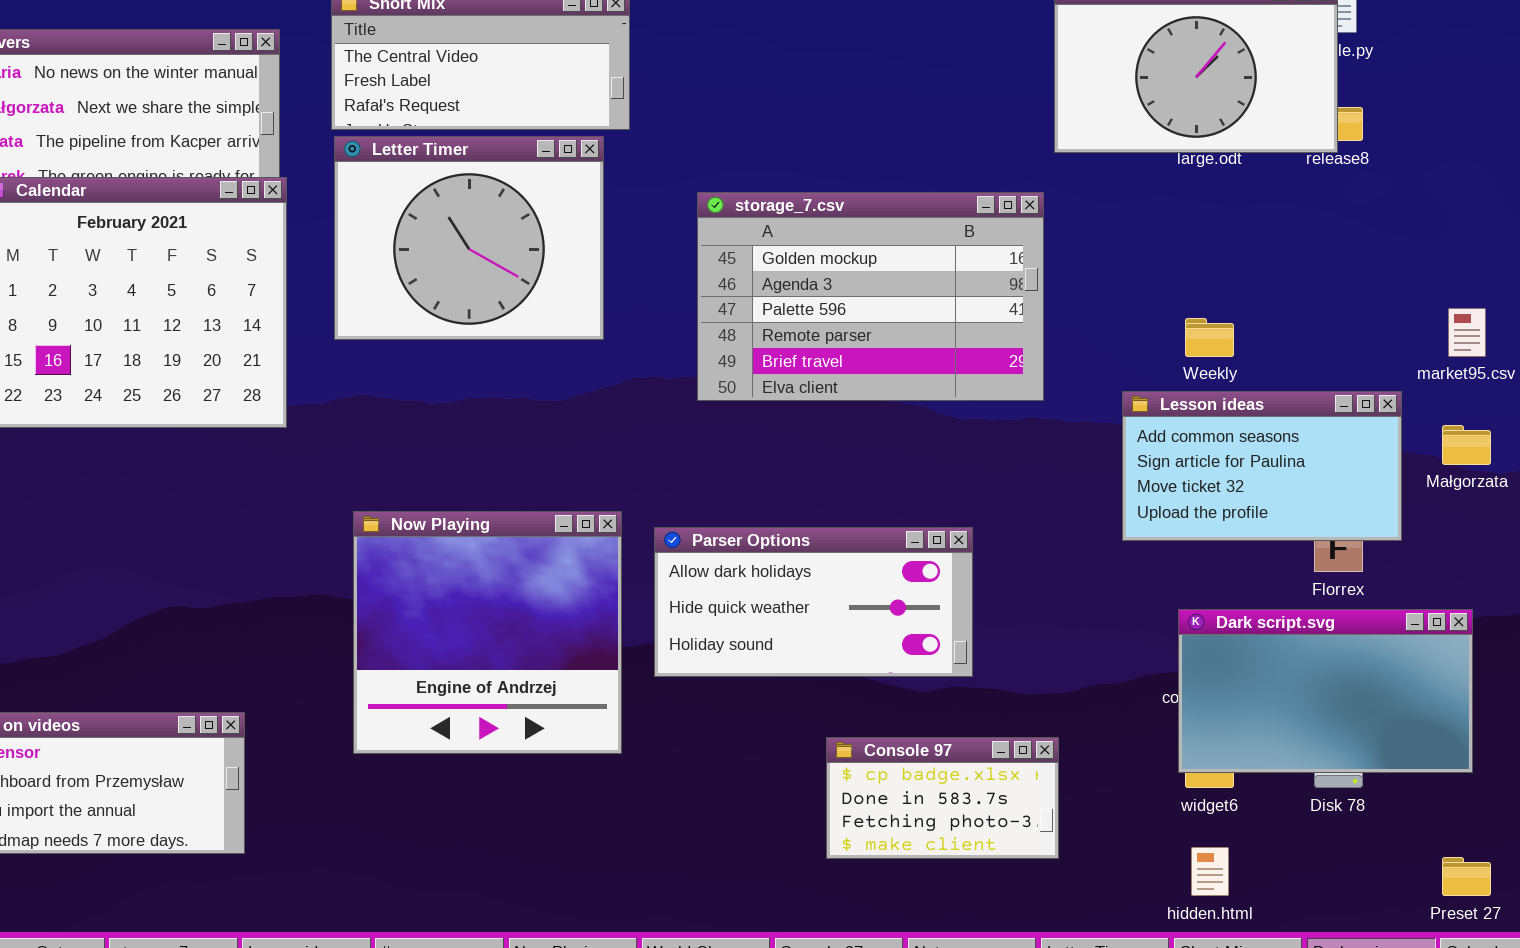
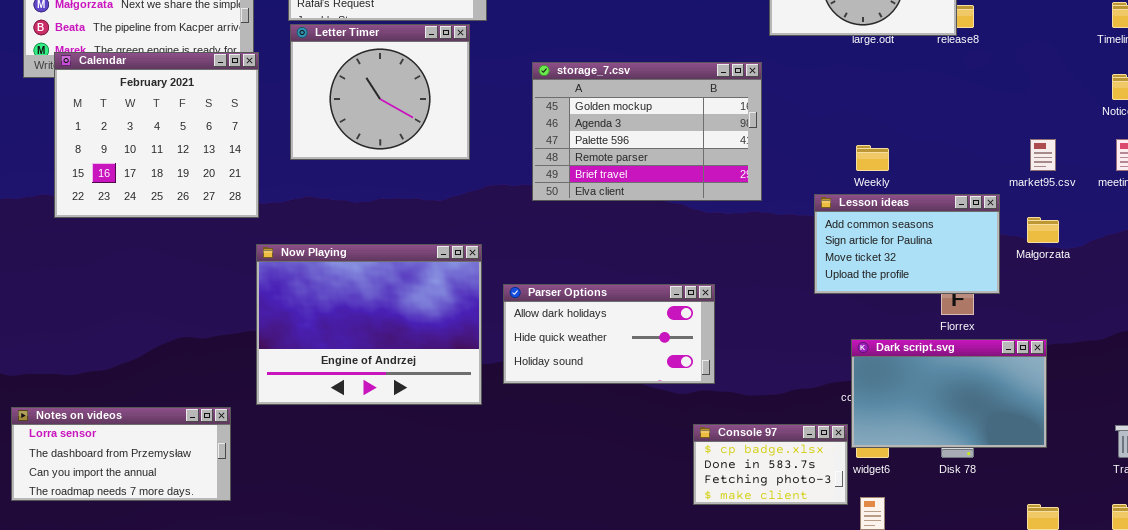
Now Playing: [353,511,622,754] -> [256,244,482,405], moved, resized
Console 97: [826,737,1059,859] -> [693,424,848,505], moved

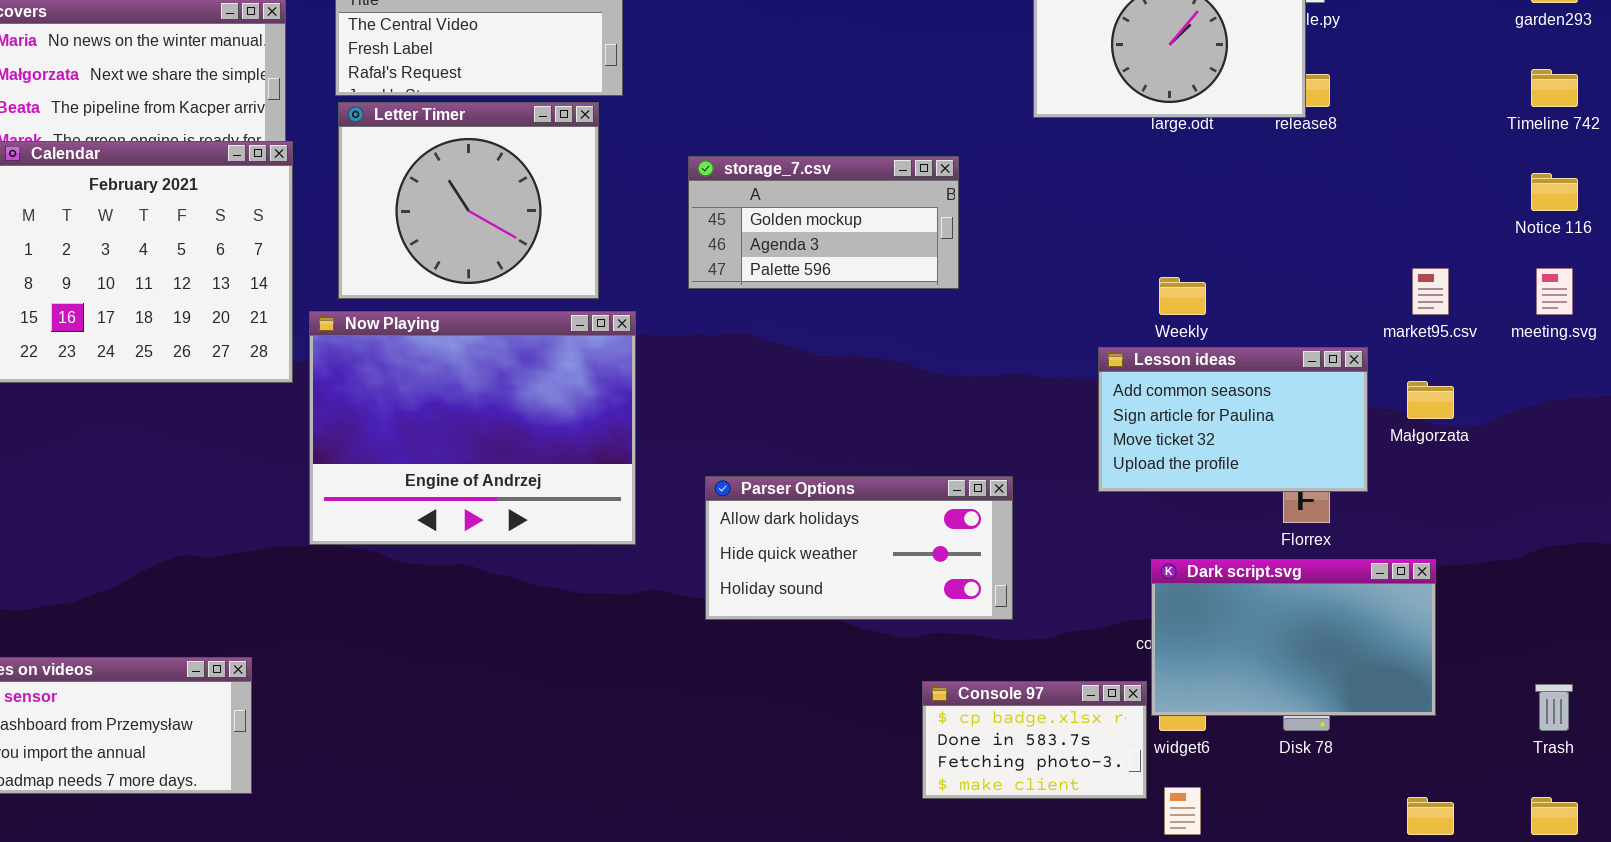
storage_7.csv: [532,62,762,201] -> [688,156,959,289], resized
Now Playing: [256,244,482,405] -> [309,311,636,545], moved
Parser Options: [503,284,715,384] -> [705,476,1013,620], moved

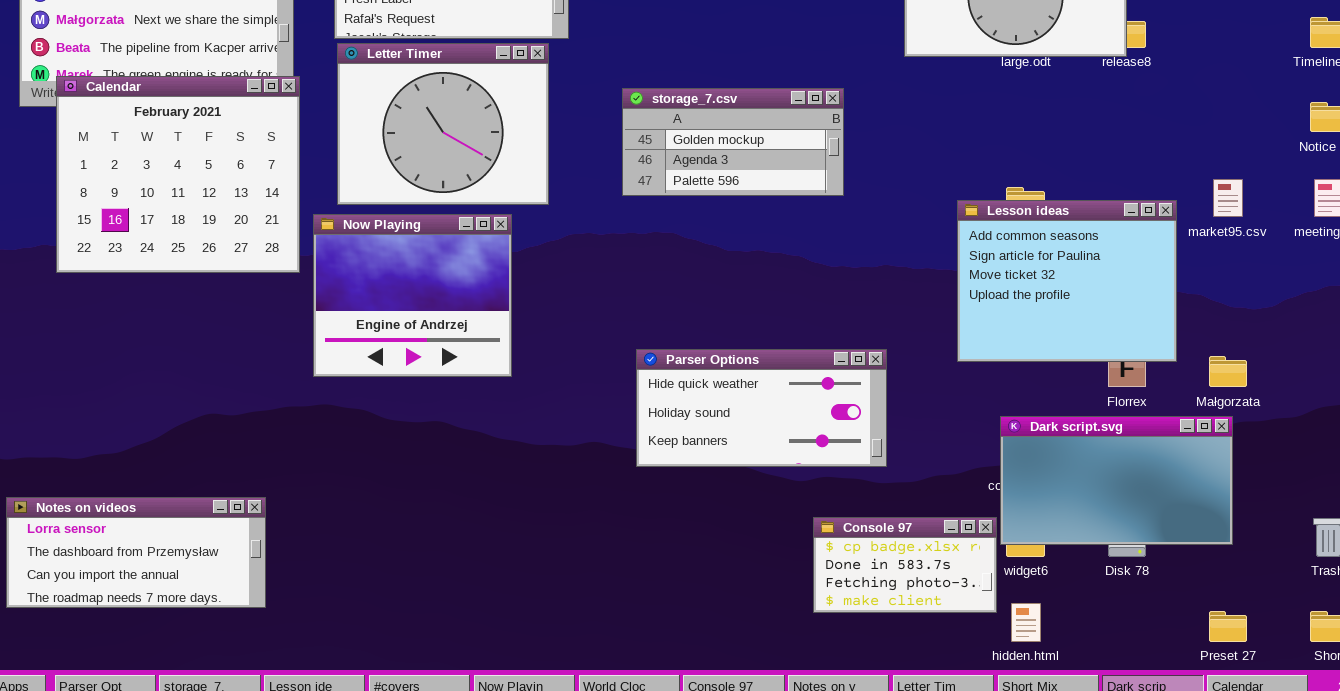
Now Playing: [309,311,636,545] -> [313,214,512,377], resized
Lesson ideas: [1098,347,1368,492] -> [957,200,1177,362], resized
Małgorzata: [1407,381,1454,419] -> [1209,356,1247,387], moved
Parser Options: [705,476,1013,620] -> [636,349,887,467], scrolled down 1 row

